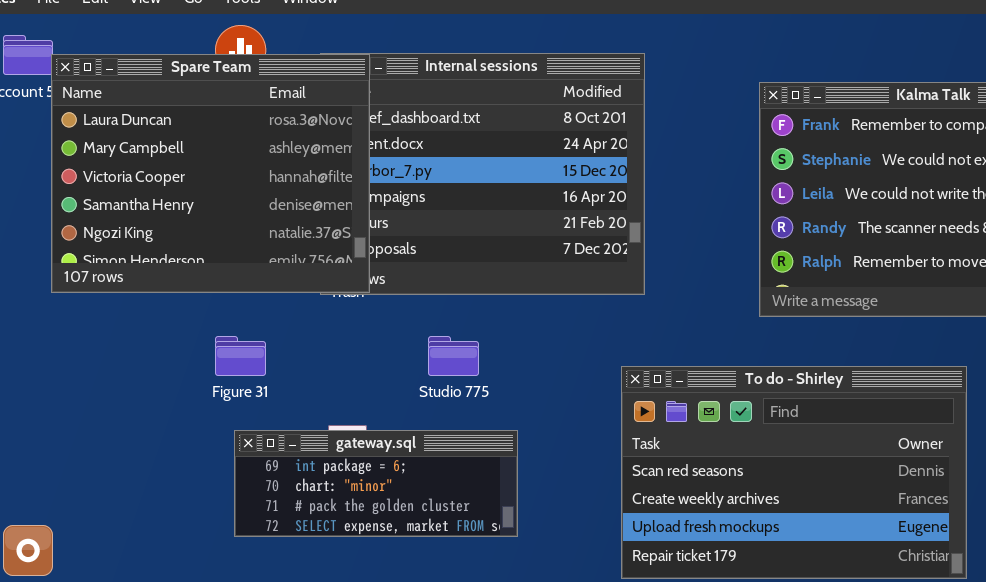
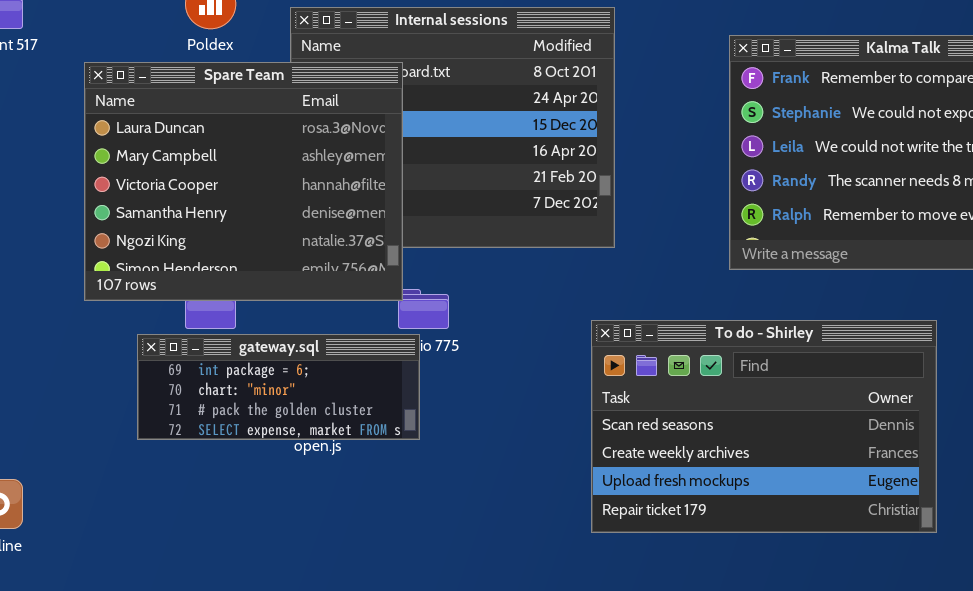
Spare Team: [51,54,370,293] -> [84,62,403,301], moved
gateway.sql: [234,430,518,537] -> [137,334,420,440], moved

